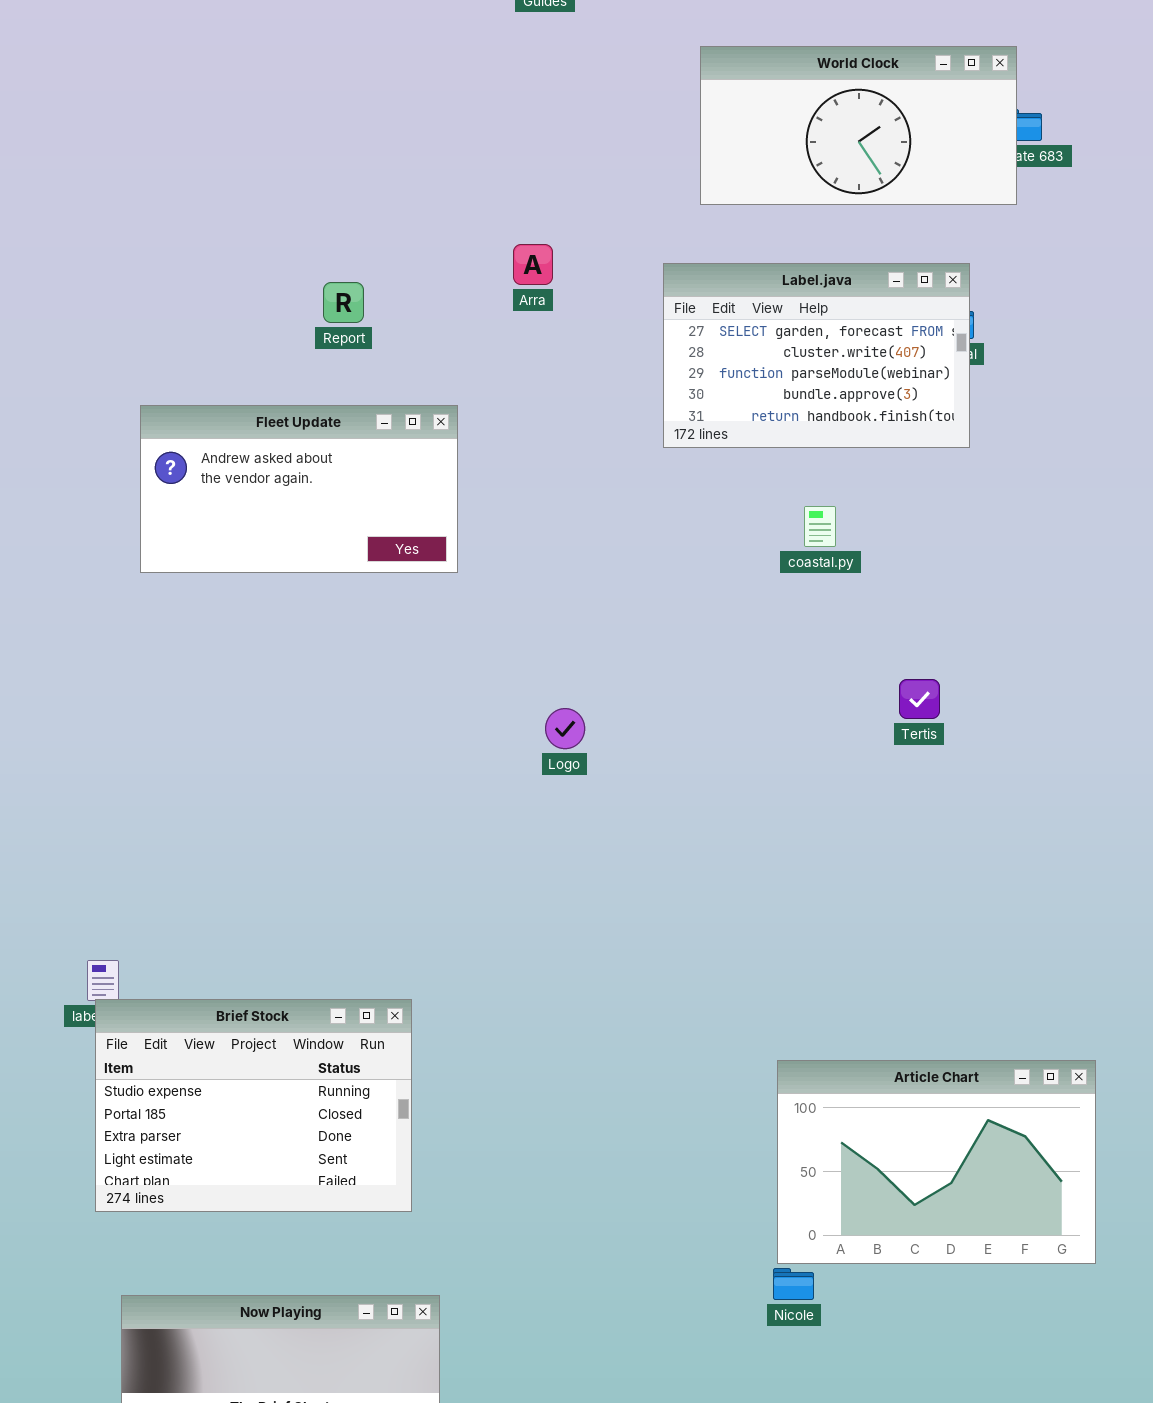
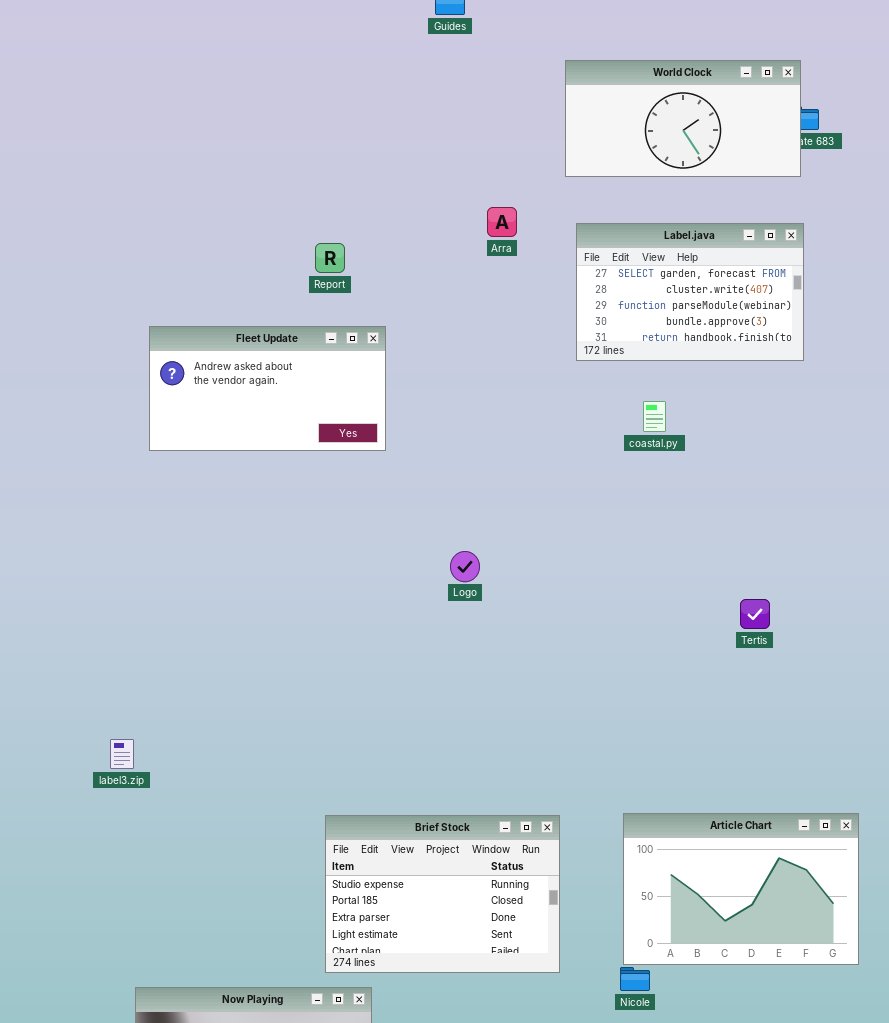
Arra: [513,244,553,285] -> [487,207,517,237], moved
Label.java: [663,263,970,448] -> [576,223,804,361], moved
Report: [323,282,364,323] -> [315,243,345,273], moved
Tertis: [899,679,940,719] -> [740,599,770,629], moved
Brief Stock: [95,999,412,1212] -> [325,815,560,973], moved

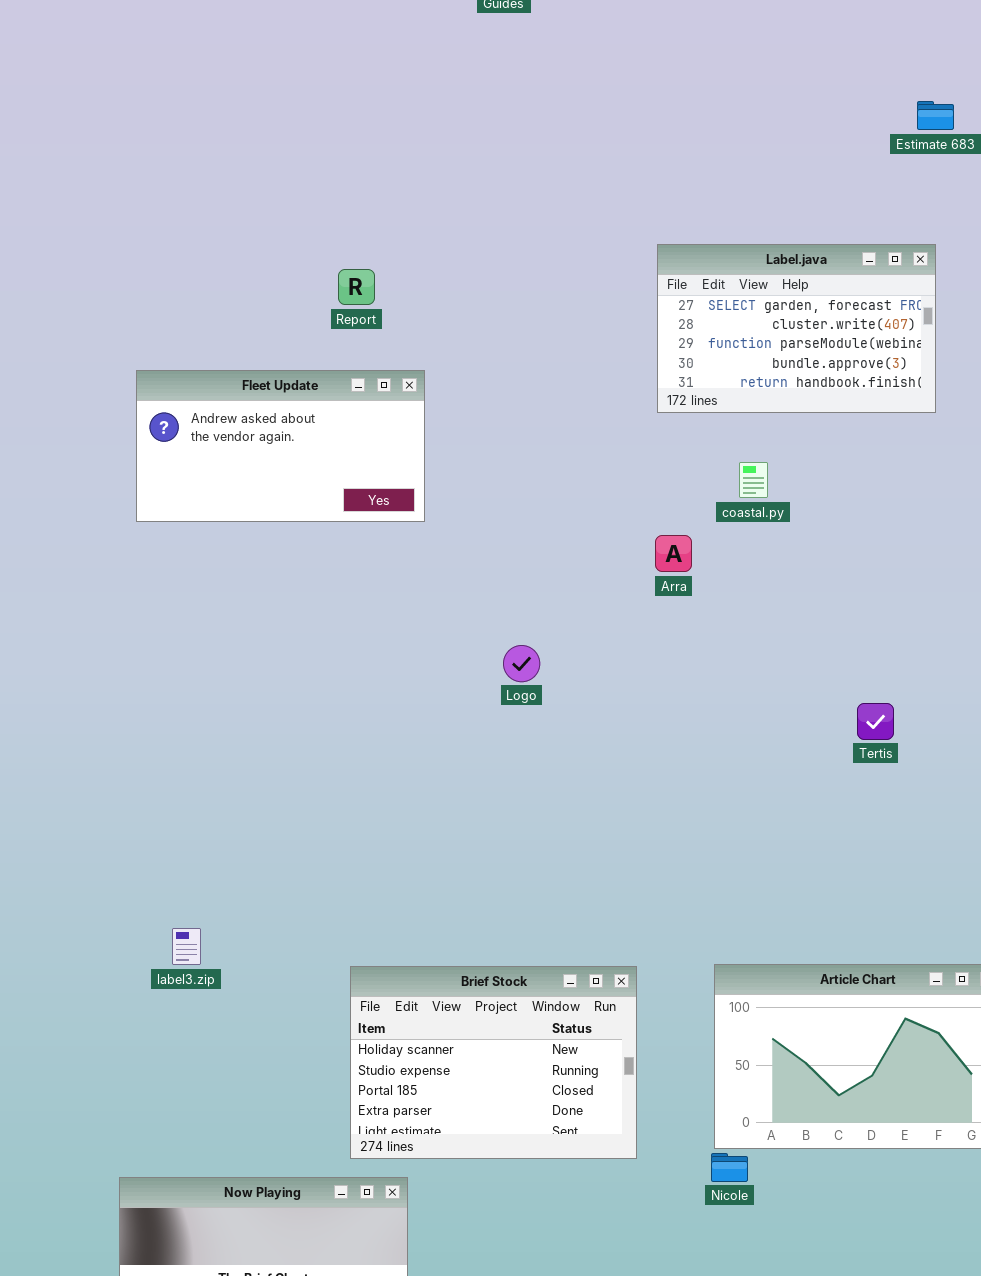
World Clock: [565,60,801,177] -> none, closed
Arra: [487,207,517,237] -> [655,535,692,572], moved
label3.zip: [110,739,134,769] -> [172,928,201,965], moved
Brief Stock: [325,815,560,973] -> [350,966,637,1159], scrolled up 1 row

